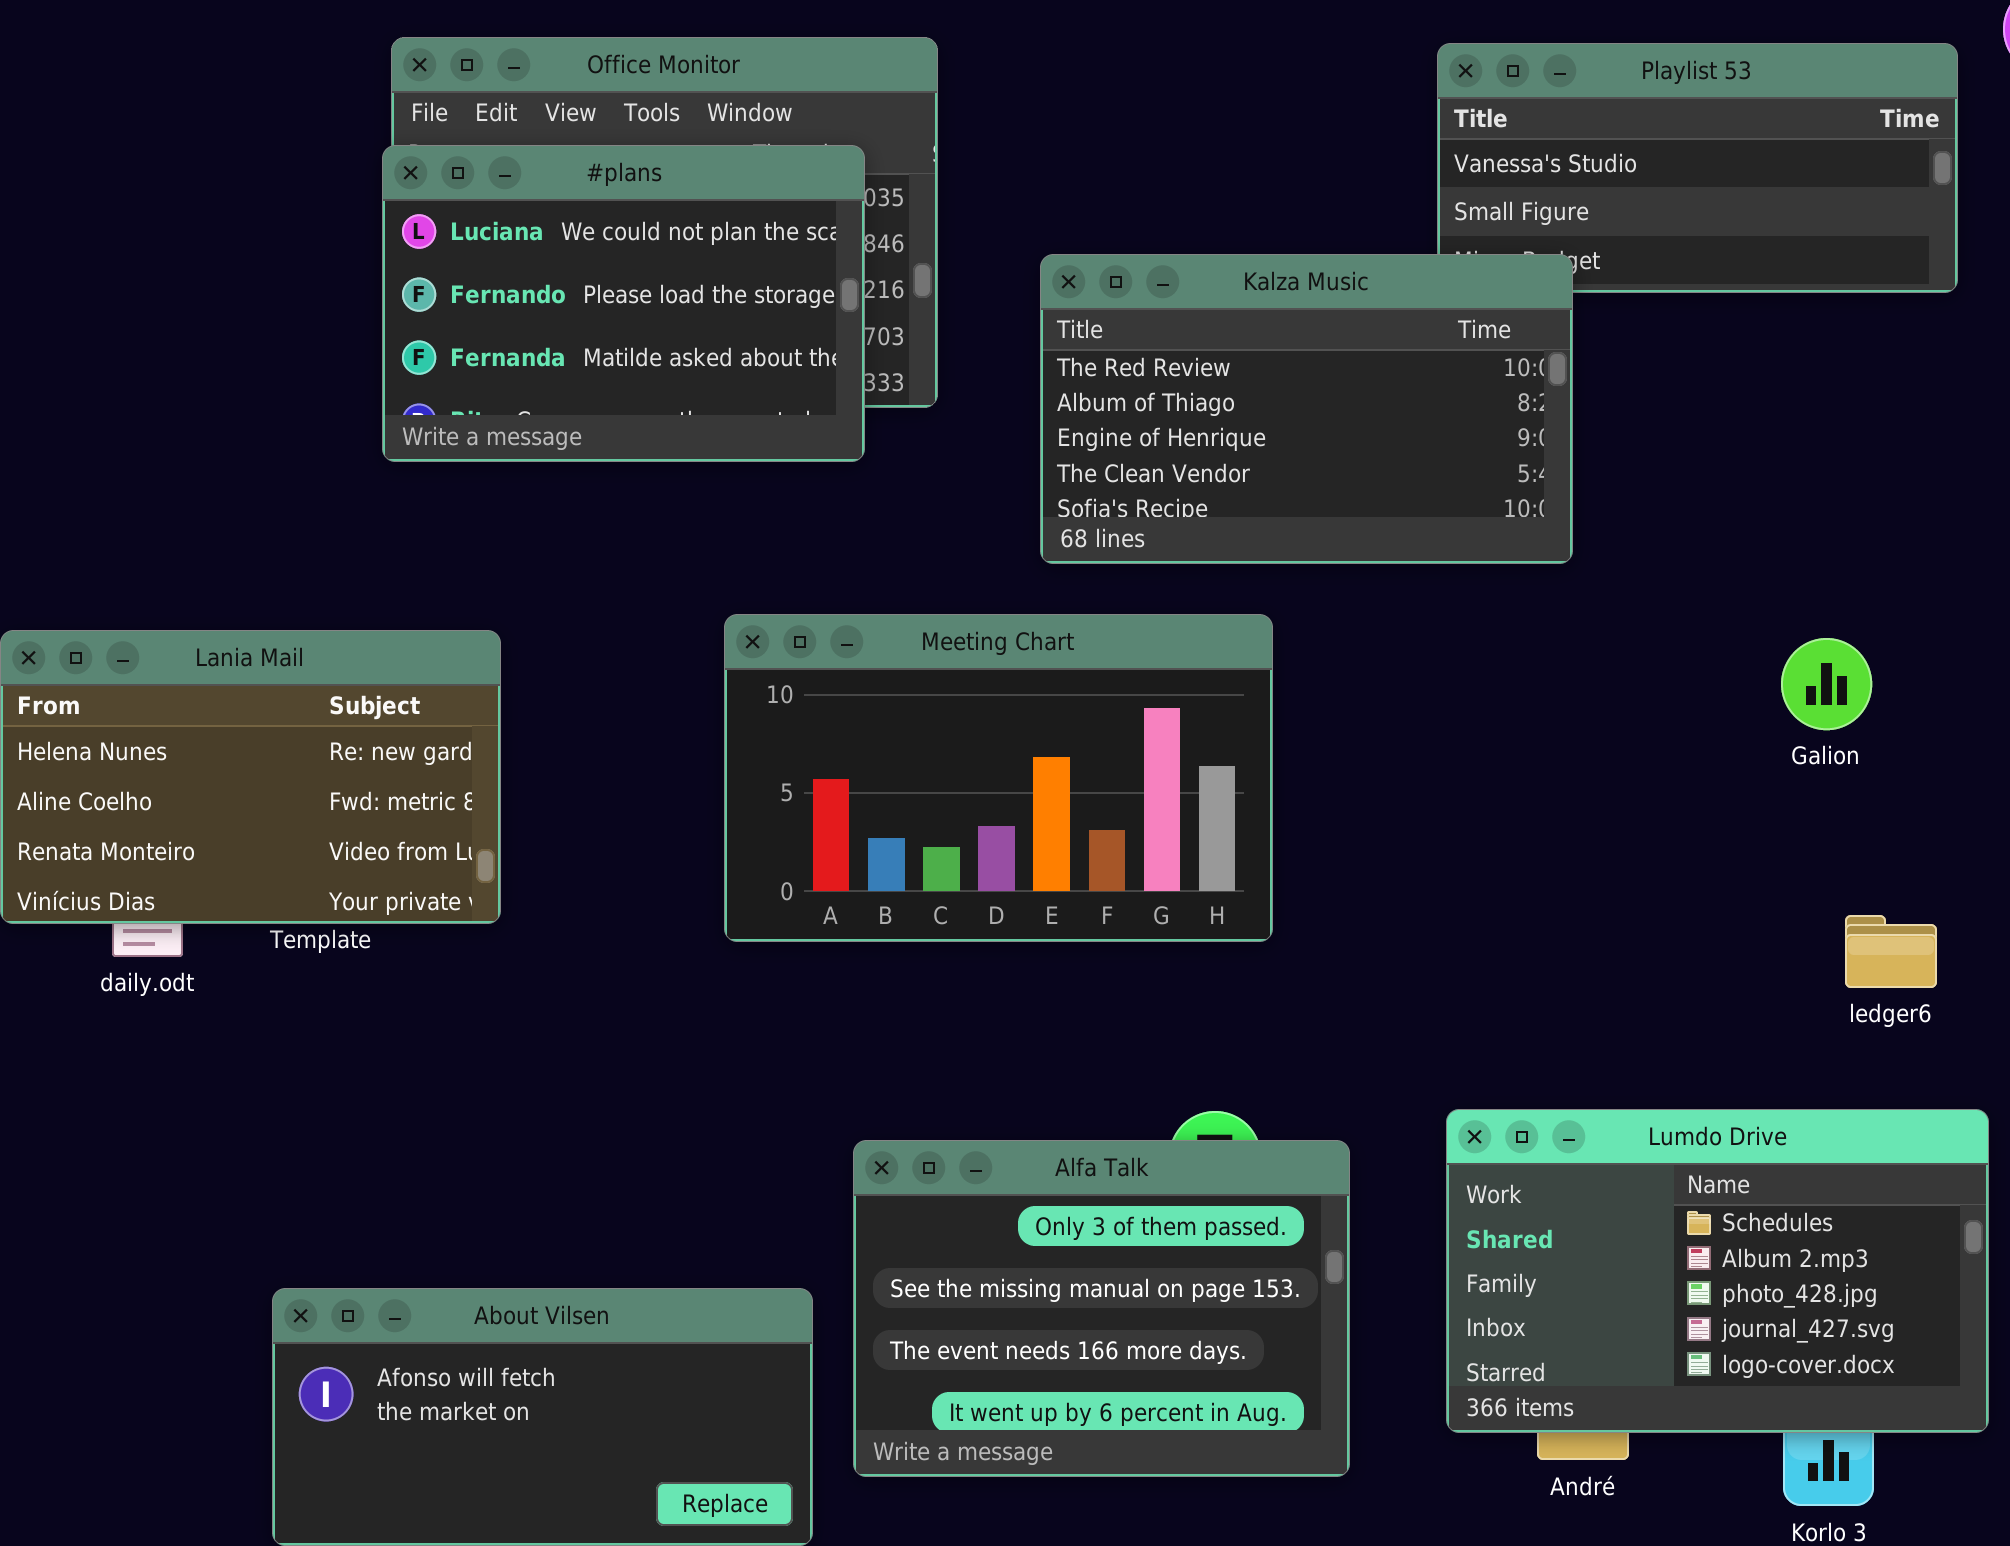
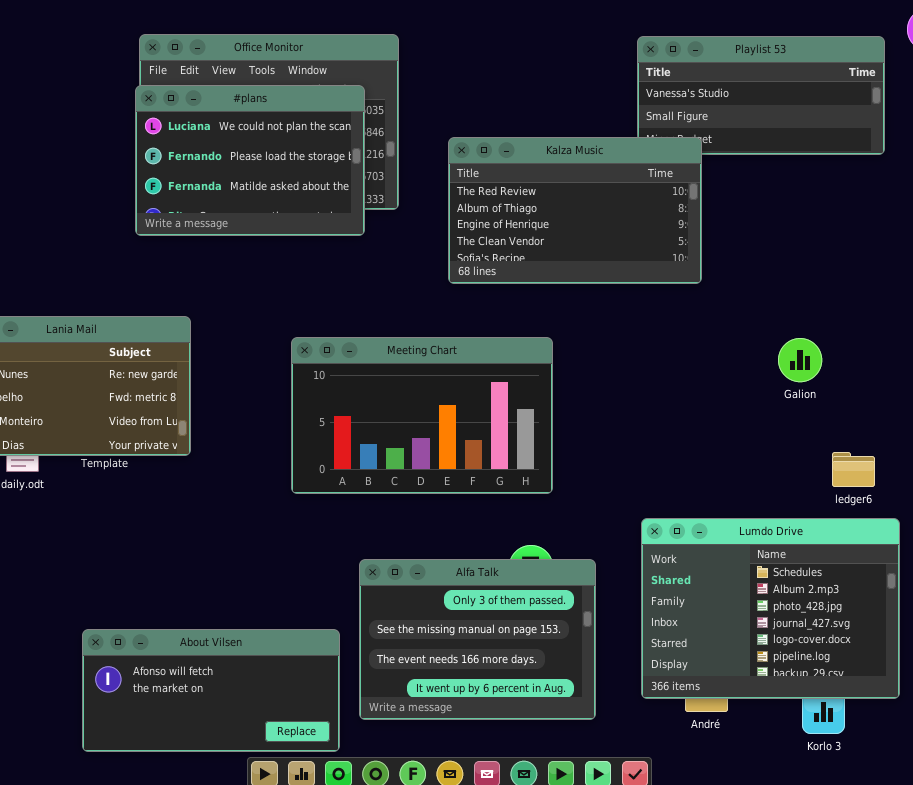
Meeting Chart: [724,614,1273,942] -> [291,337,553,494], moved
Galion: [1781,638,1872,730] -> [778,338,822,382], moved
Lumdo Drive: [1446,1109,1989,1433] -> [641,518,900,699], resized

